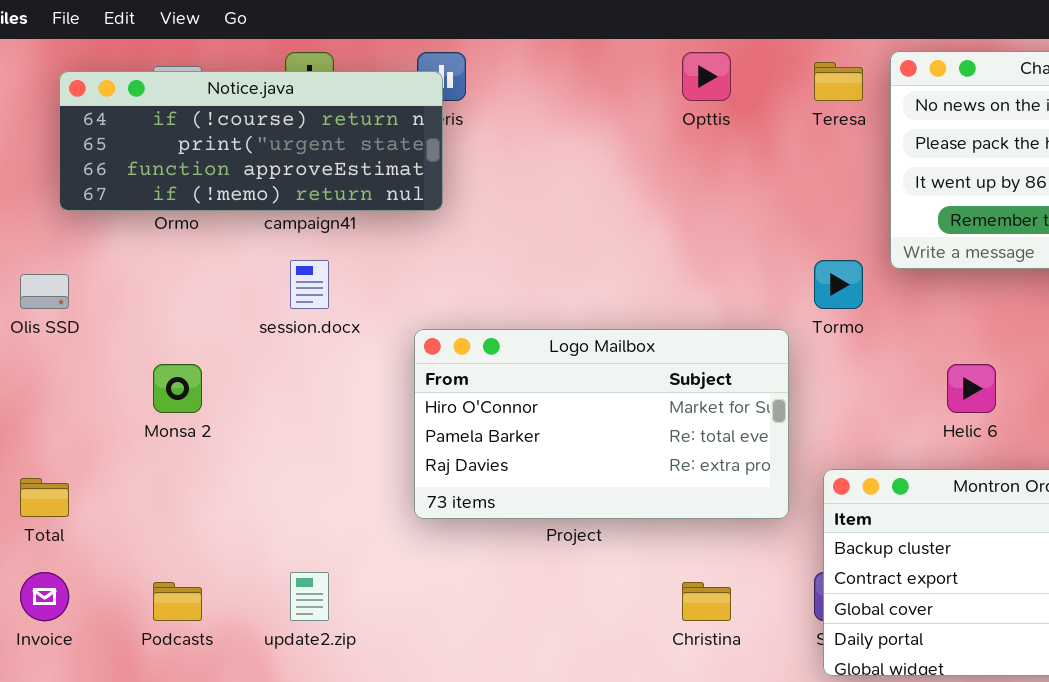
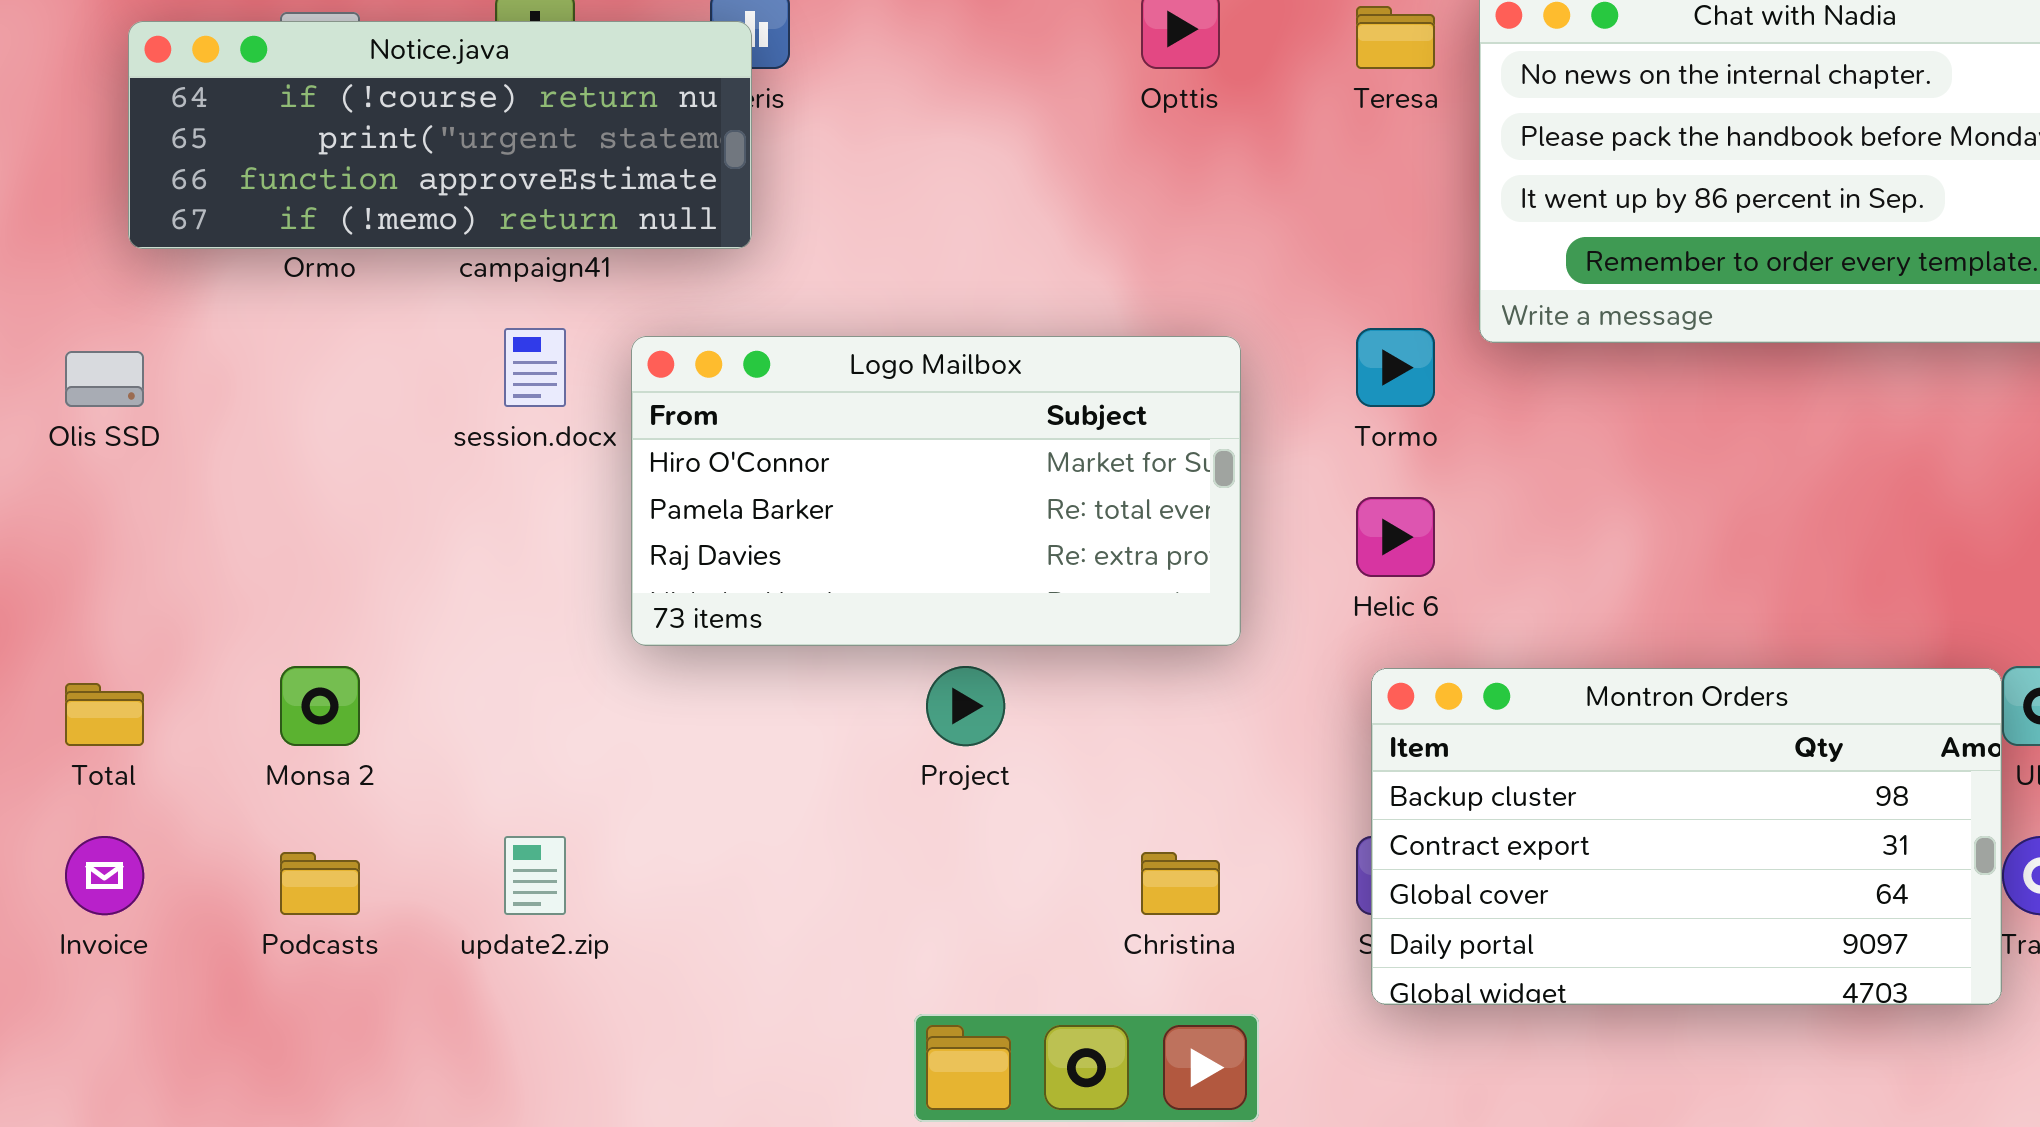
Logo Mailbox: [414,329,789,519] -> [631,336,1241,646], moved
Monsa 2: [153,364,202,413] -> [280,666,360,746], moved
Helic 6: [947,364,996,413] -> [1356,497,1435,577], moved

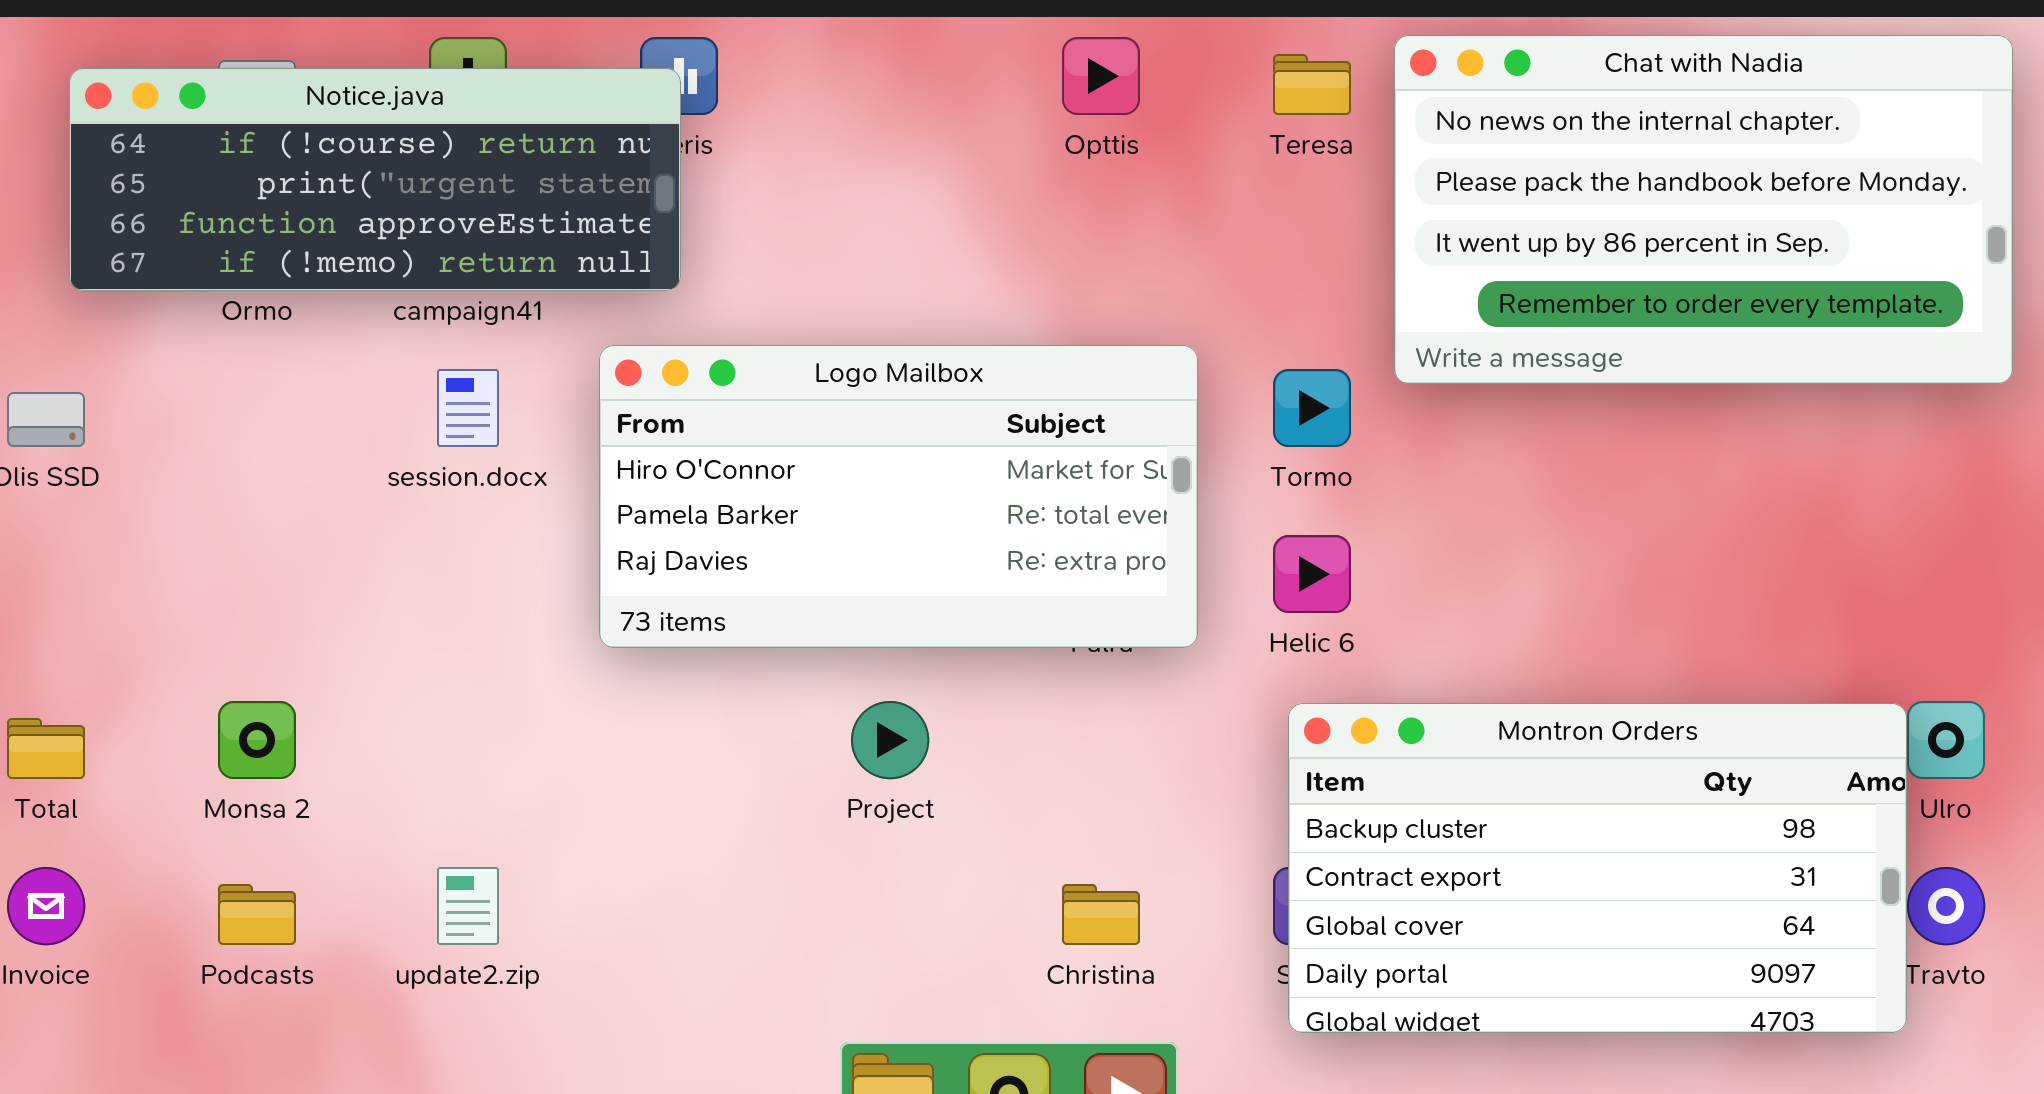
Logo Mailbox: [631,336,1241,646] -> [599,345,1198,648], moved

